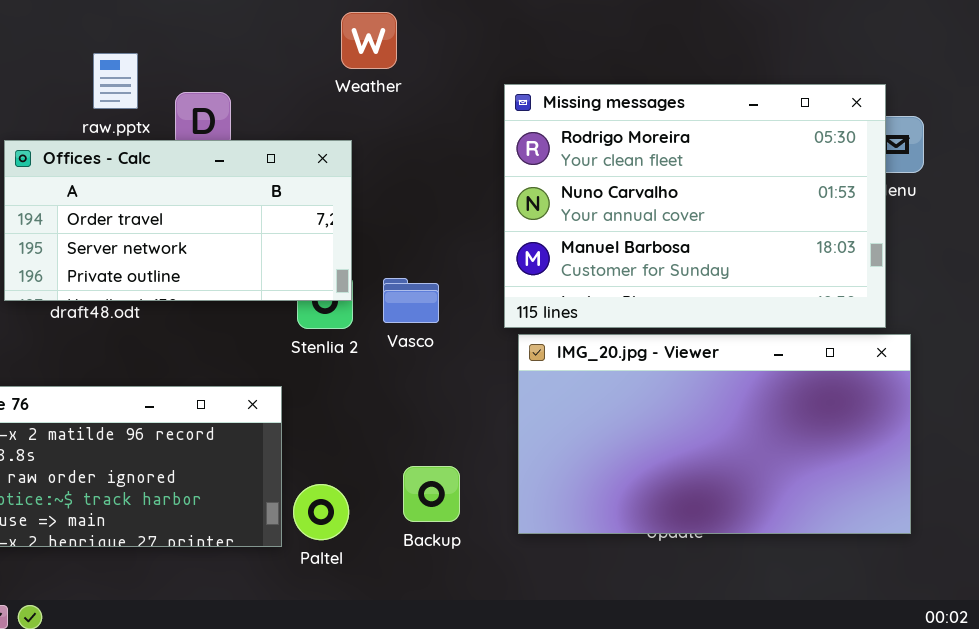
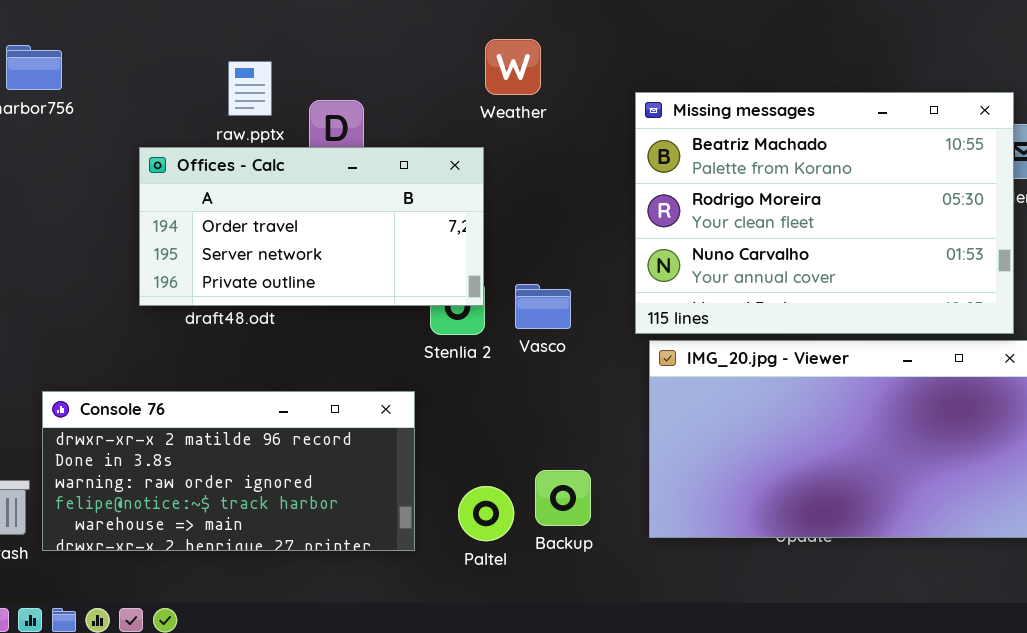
Weather: [341,12,397,69] -> [485,39,541,95], moved
Missing messages: [504,84,886,328] -> [635,92,1014,334], scrolled up 1 row
Paltel: [293,484,349,540] -> [458,486,514,541], moved

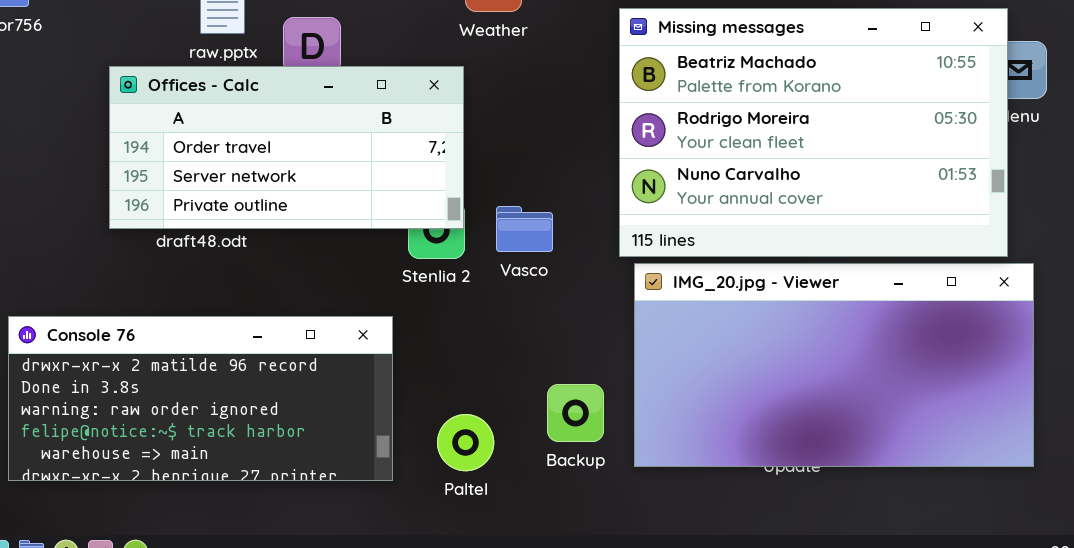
Backup: [535,470,591,526] -> [547,384,604,442], moved

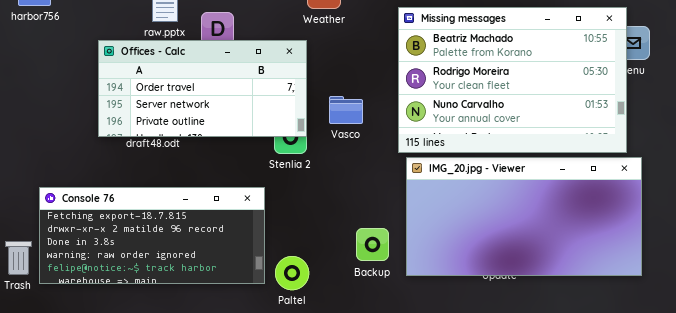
Vasco: [496,206,553,252] -> [329,96,363,124], moved
Console 76: [8,316,393,481] -> [39,187,265,284], scrolled up 1 row
Paltel: [437,414,494,471] -> [275,256,309,290], moved

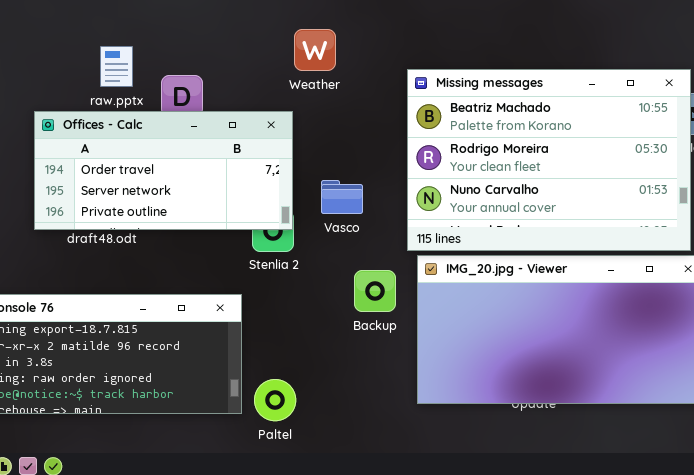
Backup: [356,228,389,261] -> [354,270,396,312], moved

